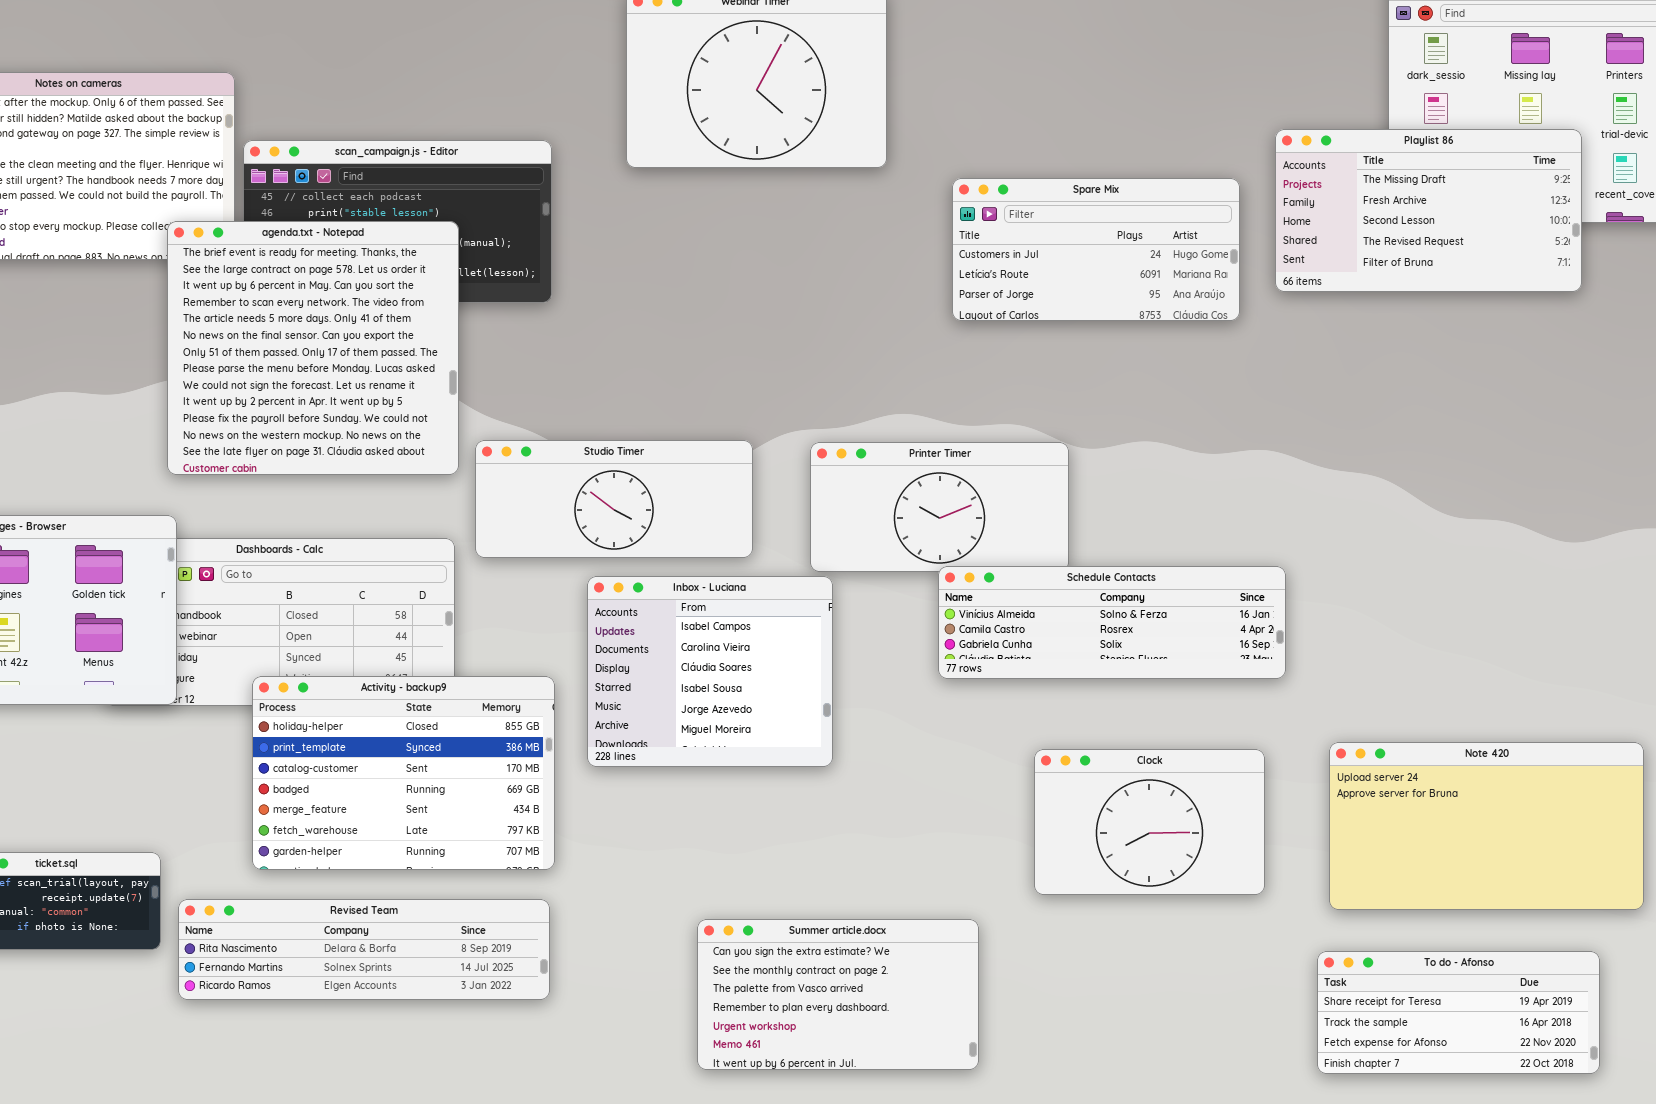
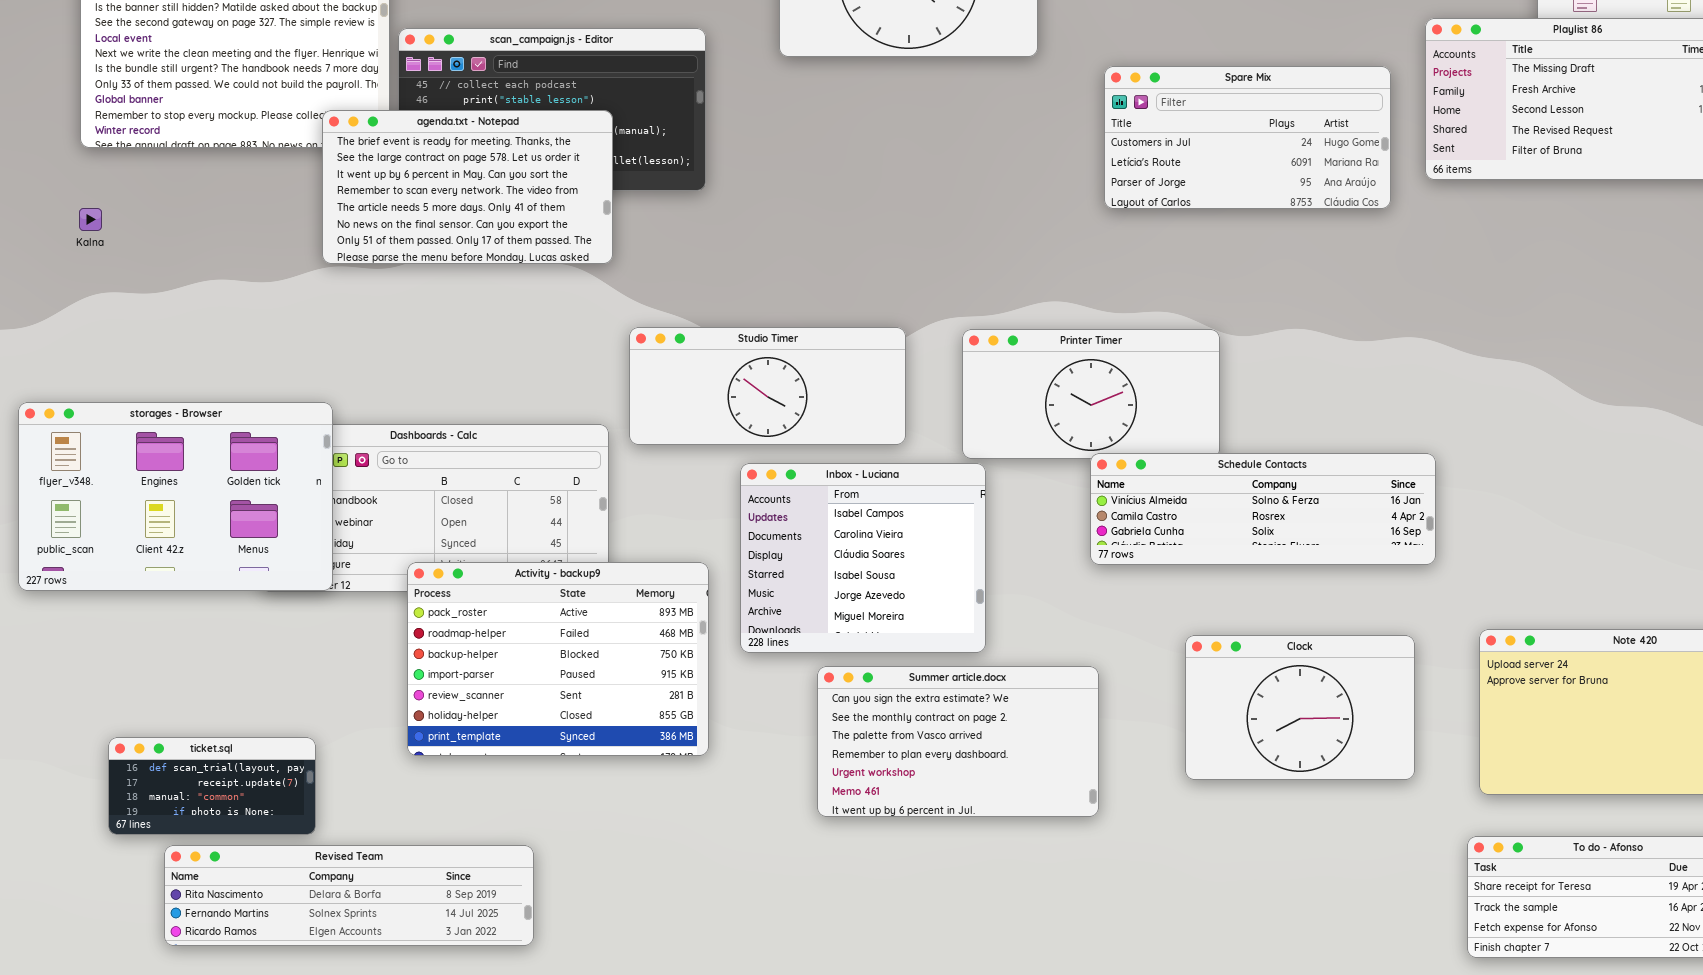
agenda.txt - Notepad: [167,221,459,475] -> [322,110,613,264], resized
Activity - backup9: [252,676,555,870] -> [407,562,709,756], scrolled up 5 rows
Revised Team: [178,899,550,1000] -> [164,845,534,946], moved
Summer article.docx: [697,919,979,1070] -> [817,666,1099,817], moved

